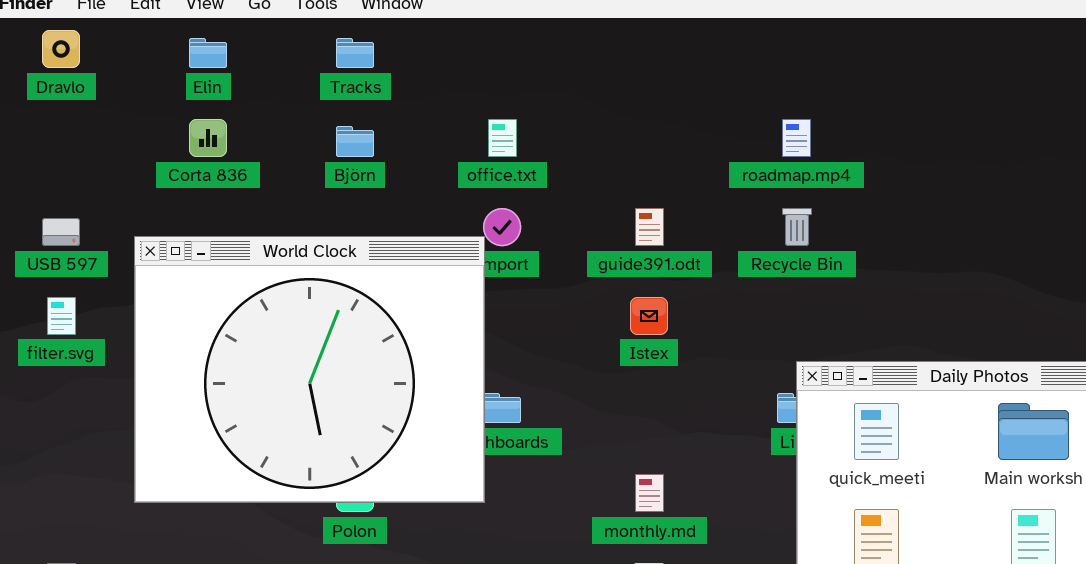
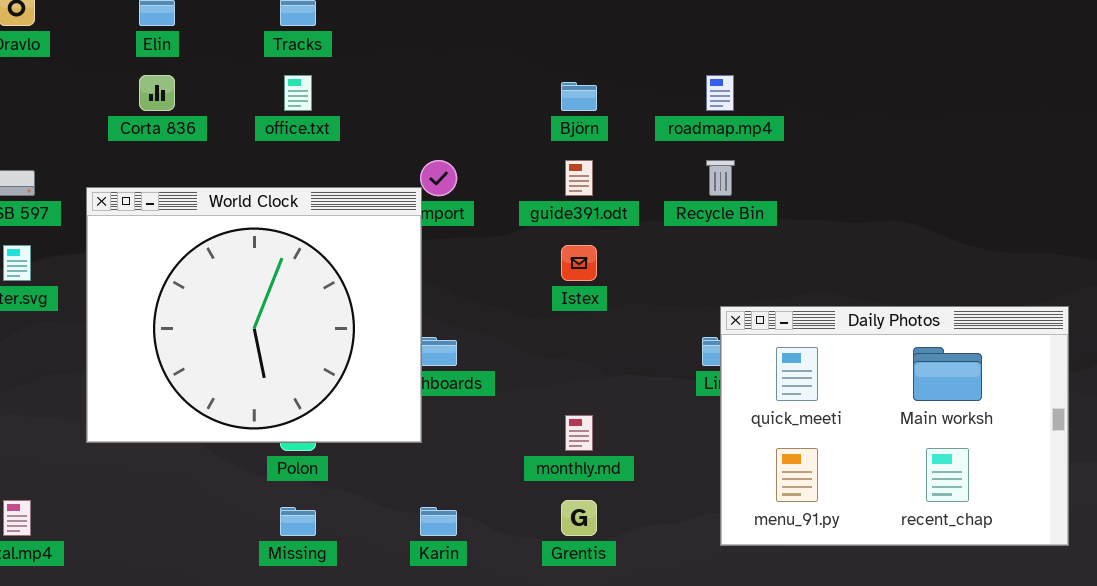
office.txt: [488,119,517,157] -> [284,75,312,111], moved
Björn: [336,126,374,157] -> [561,82,597,111], moved

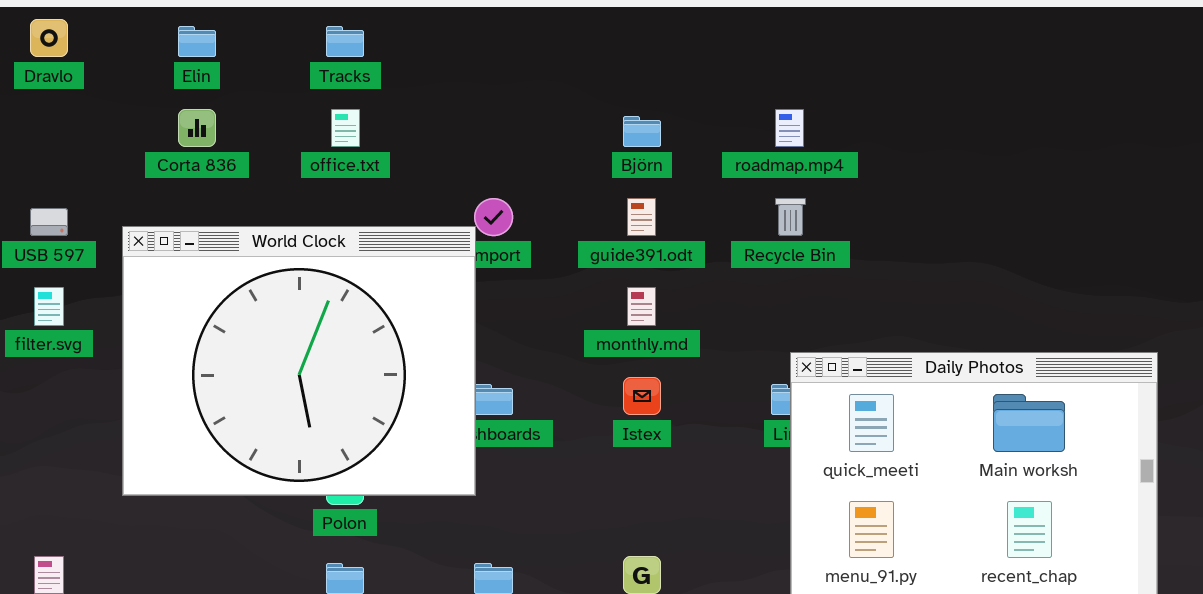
Istex: [561,245,597,281] -> [623,377,661,415], moved
monthly.md: [565,415,593,451] -> [627,287,656,326], moved

